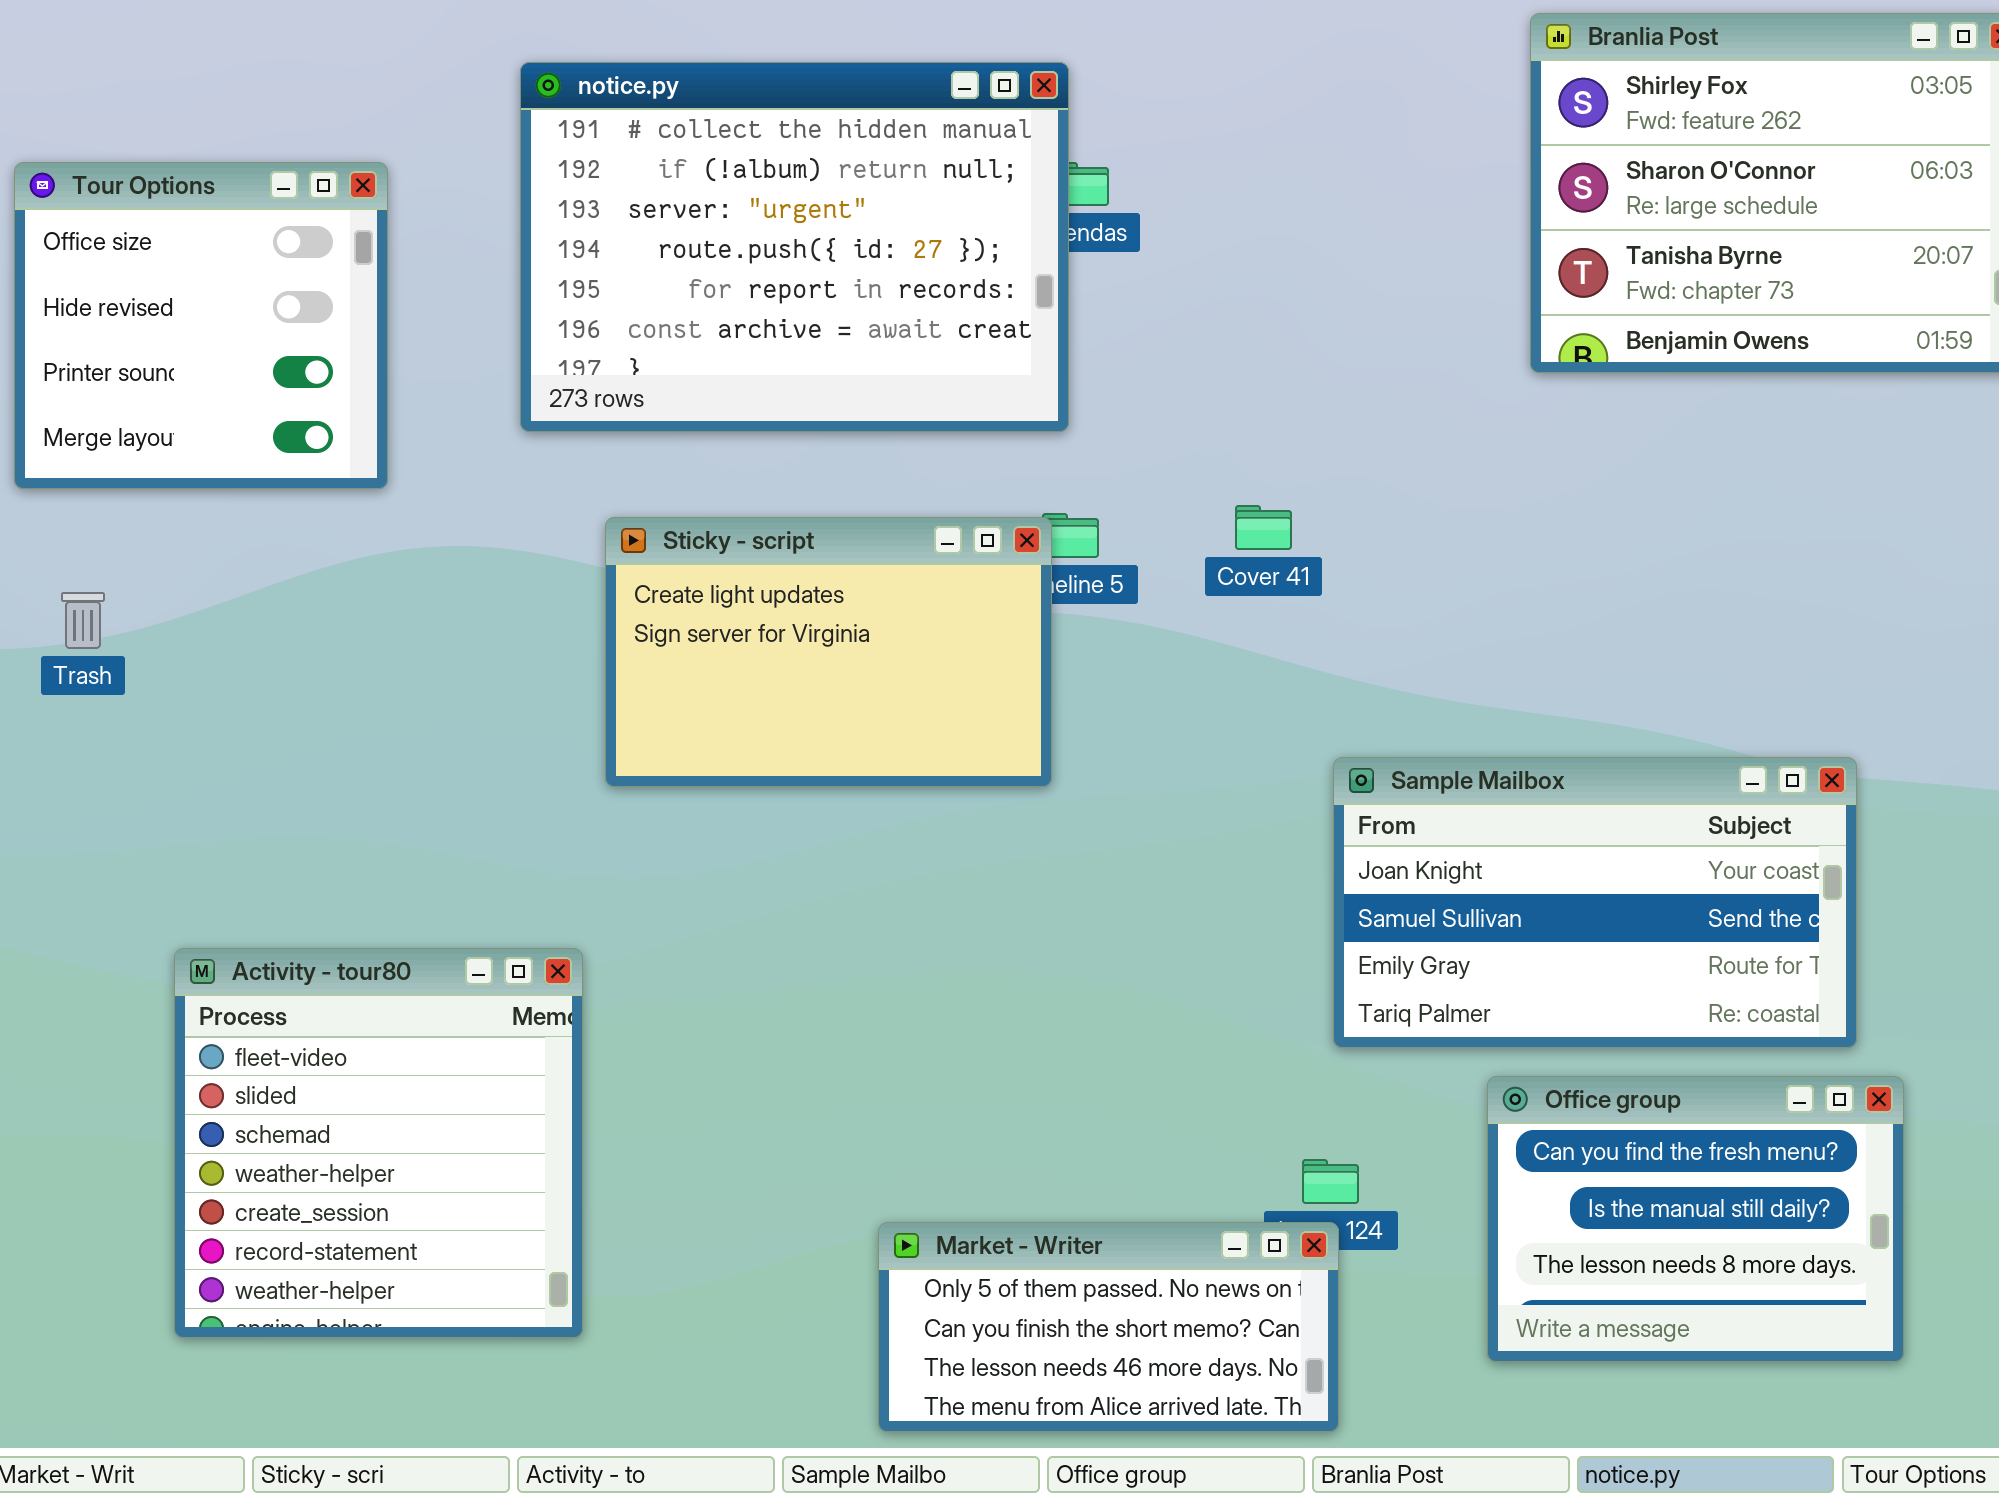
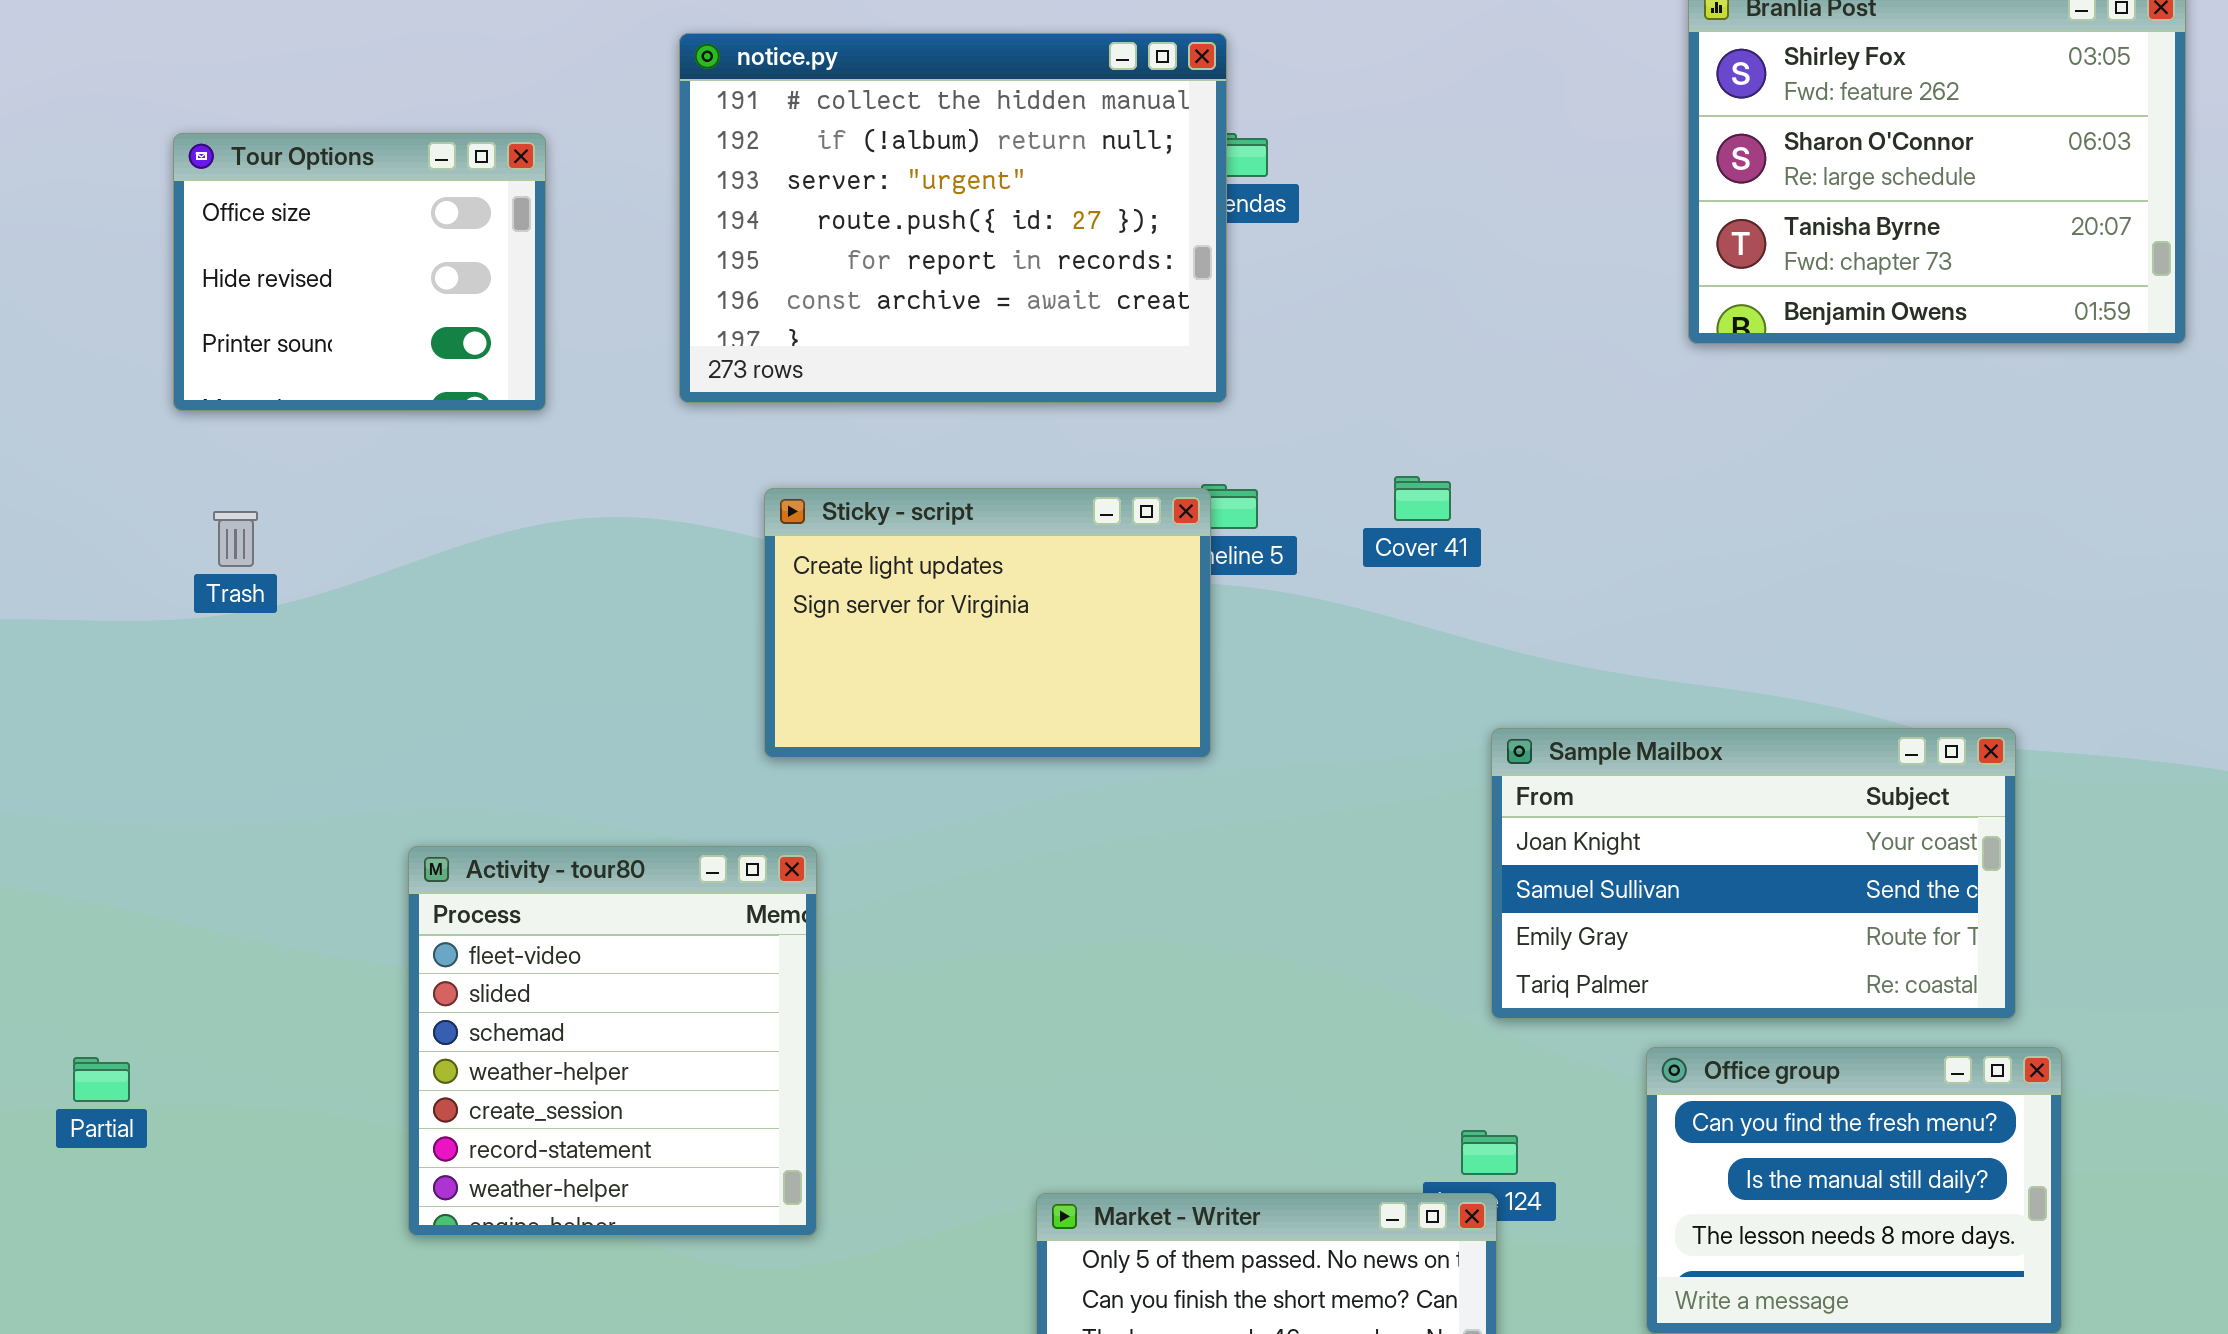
Tour Options: [14,162,388,489] -> [173,133,546,411], resized
Trash: [61,592,105,649] -> [213,511,258,567], moved
Activity - tour80: [174,948,583,1338] -> [408,846,817,1236], moved

